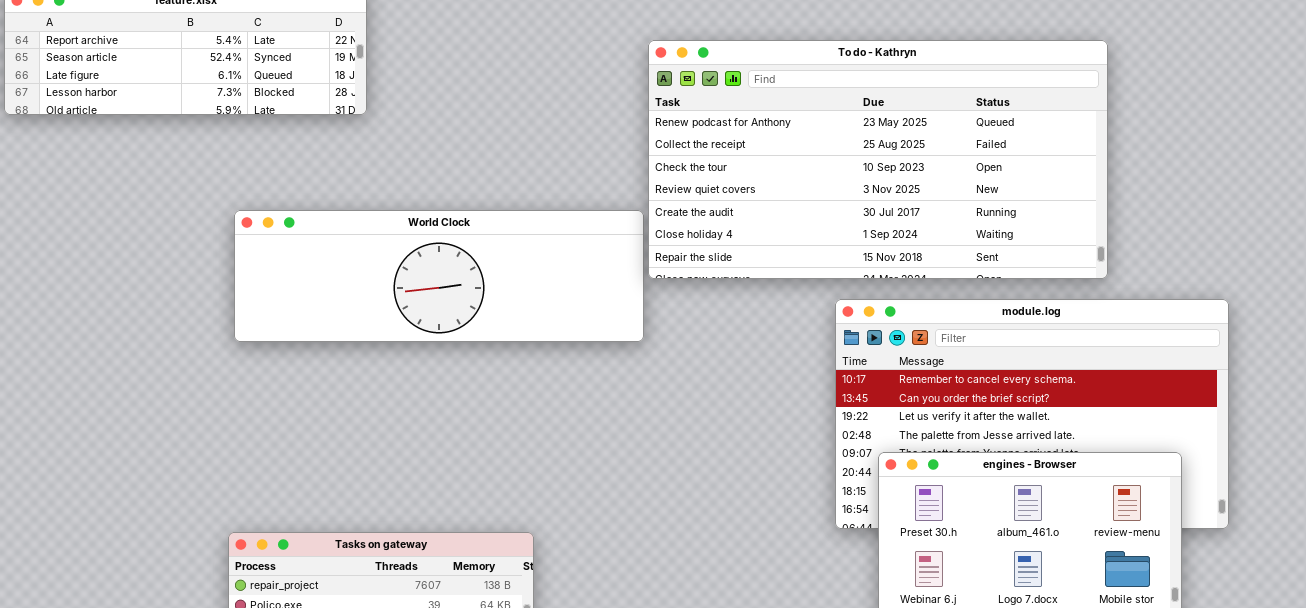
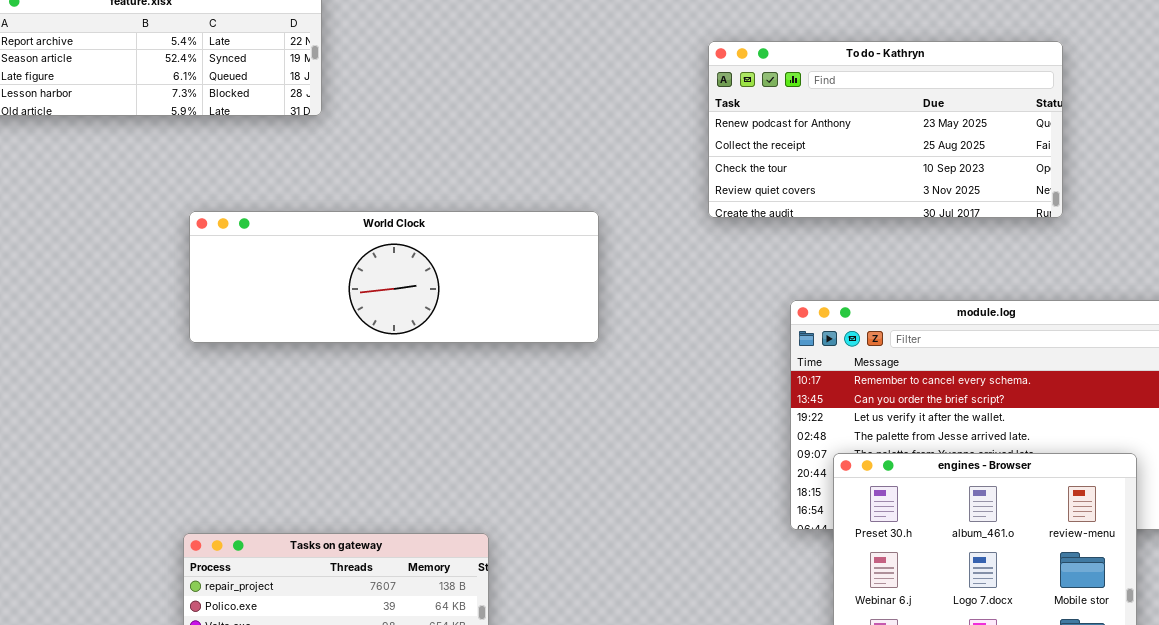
To do - Kathryn: [648,40,1108,279] -> [708,41,1063,218], resized

